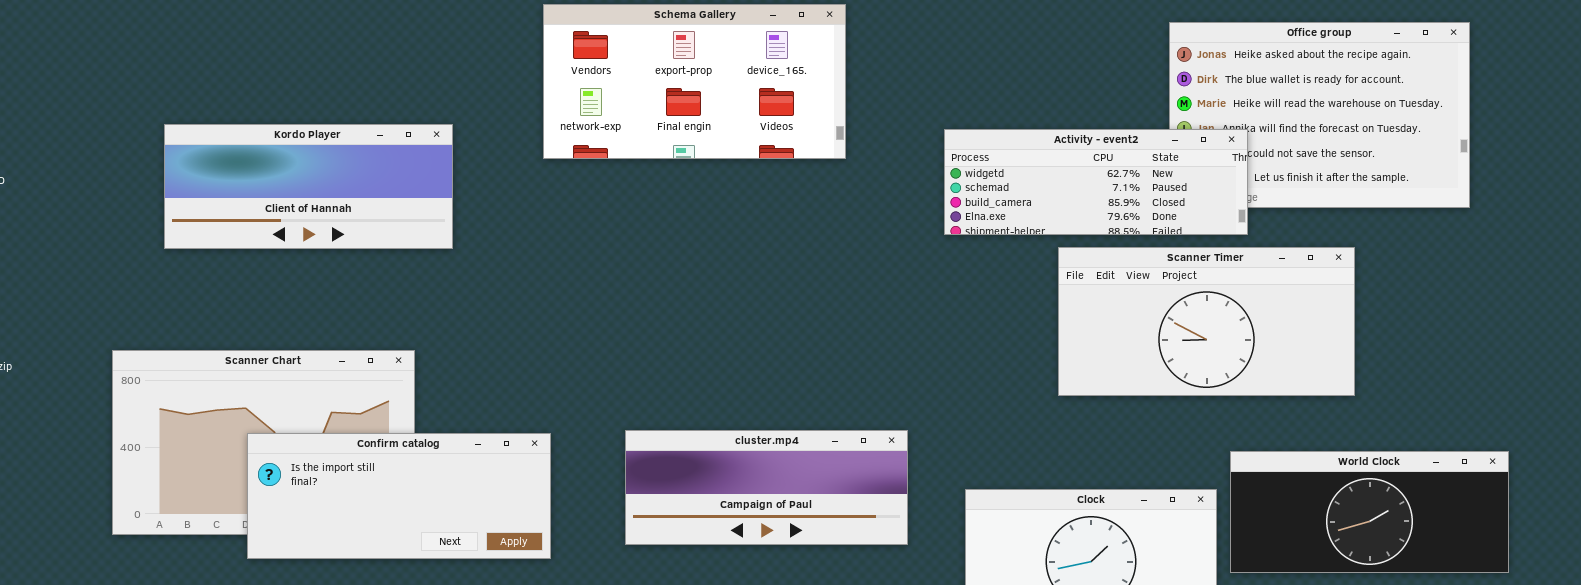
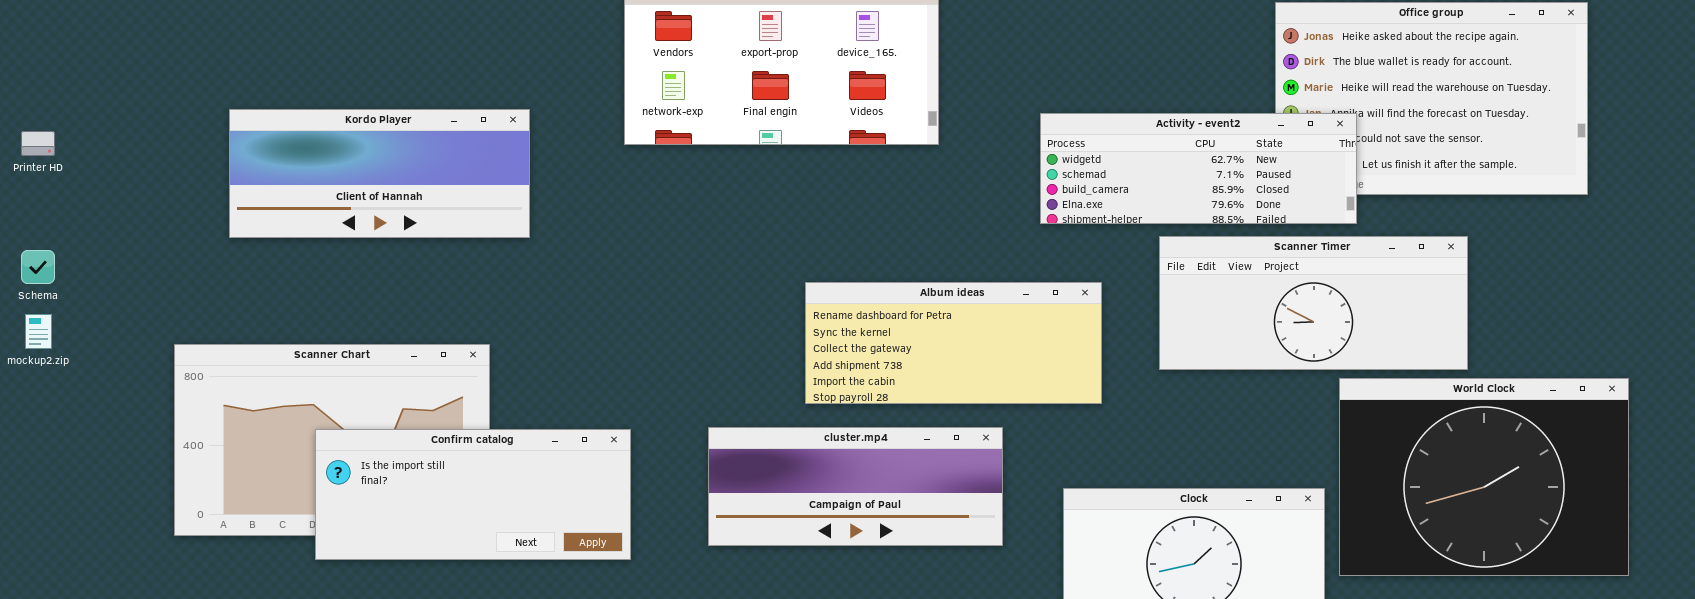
Scanner Timer: [1058,247,1355,396] -> [1159,236,1468,370], resized
Album ideas: none -> [805,282,1102,404], opened
World Clock: [1230,451,1509,573] -> [1339,378,1629,576], resized

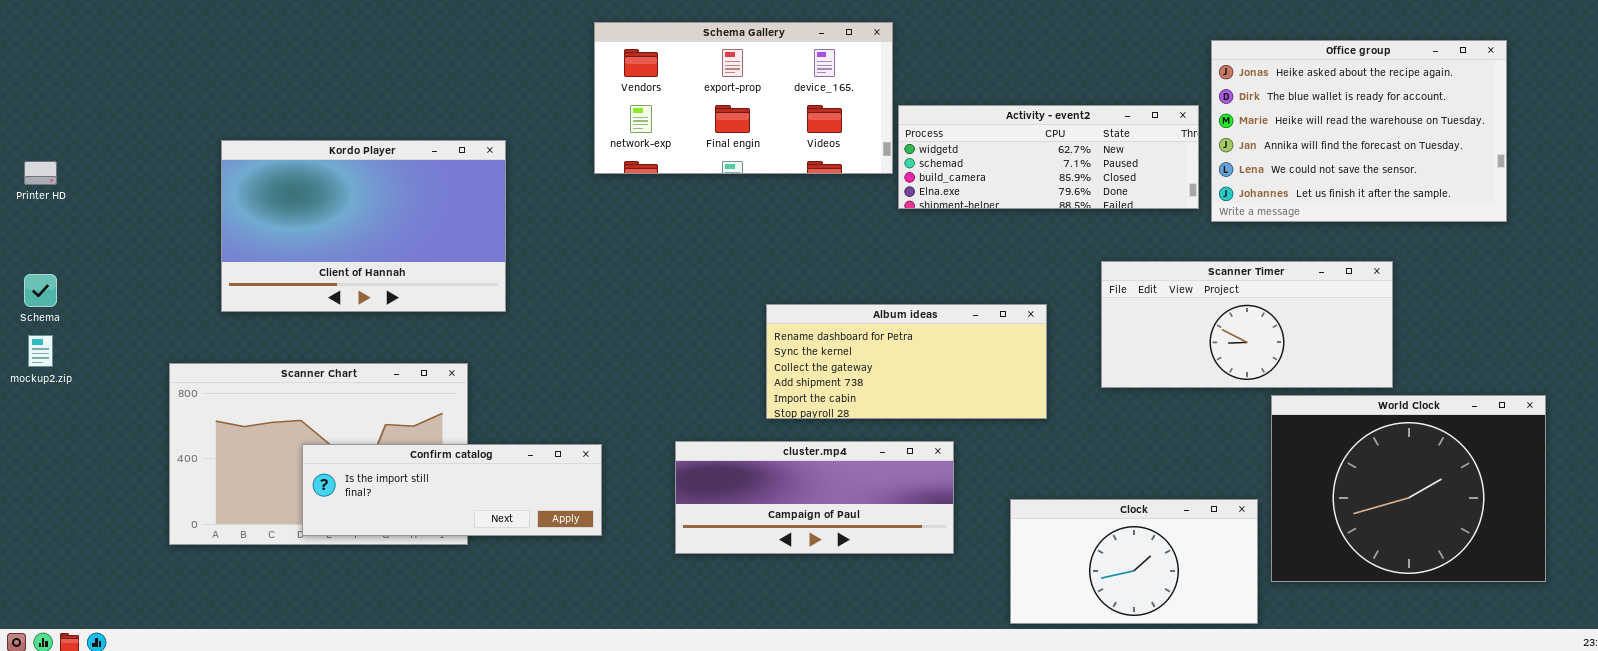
Kordo Player: [229,109,530,238] -> [221,140,506,312], resized
Activity - event2: [1040,113,1357,224] -> [898,105,1199,209], moved
Confirm catalog: [315,429,631,560] -> [302,444,602,536], resized

